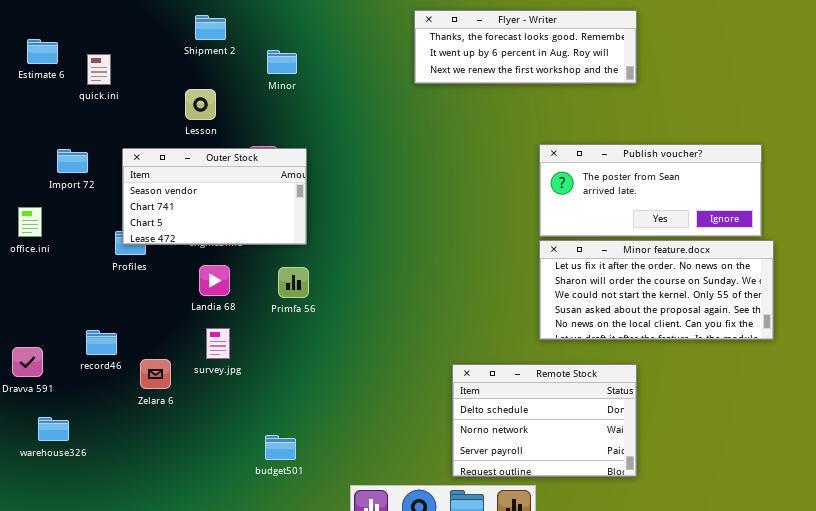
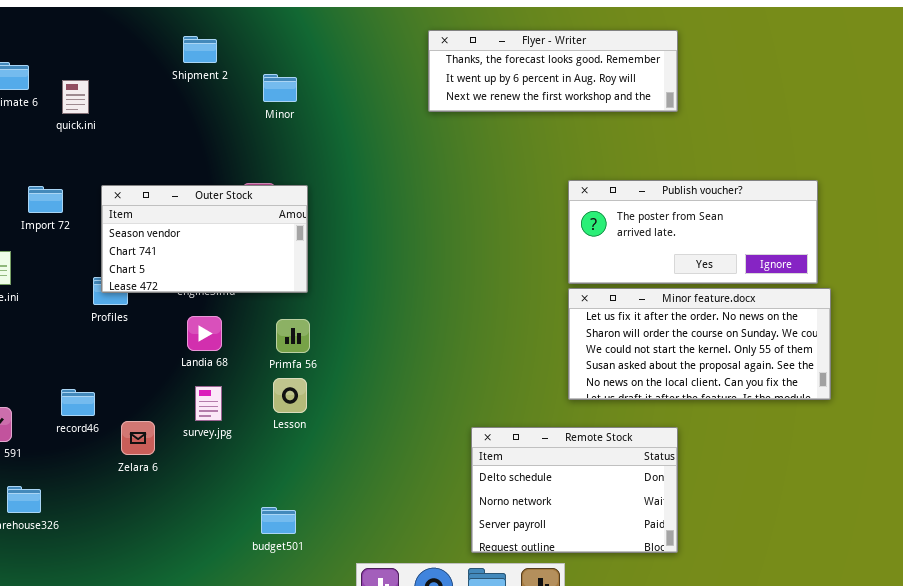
Lesson: [185,89,216,120] -> [273,378,307,413], moved

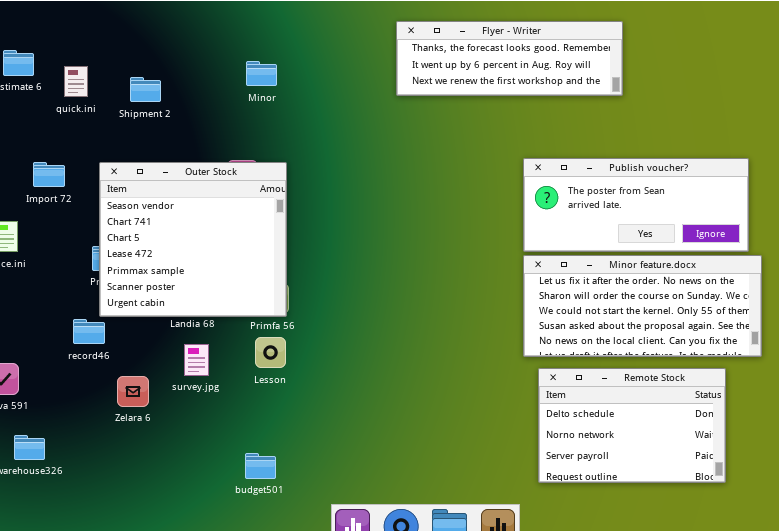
Shipment 2: [183,36,217,63] -> [130,77,161,102], moved
Outer Stock: [101,185,308,293] -> [99,162,287,317], resized
record46: [61,389,95,416] -> [73,319,105,344], moved
Remote Stock: [471,427,678,553] -> [538,368,726,483], moved

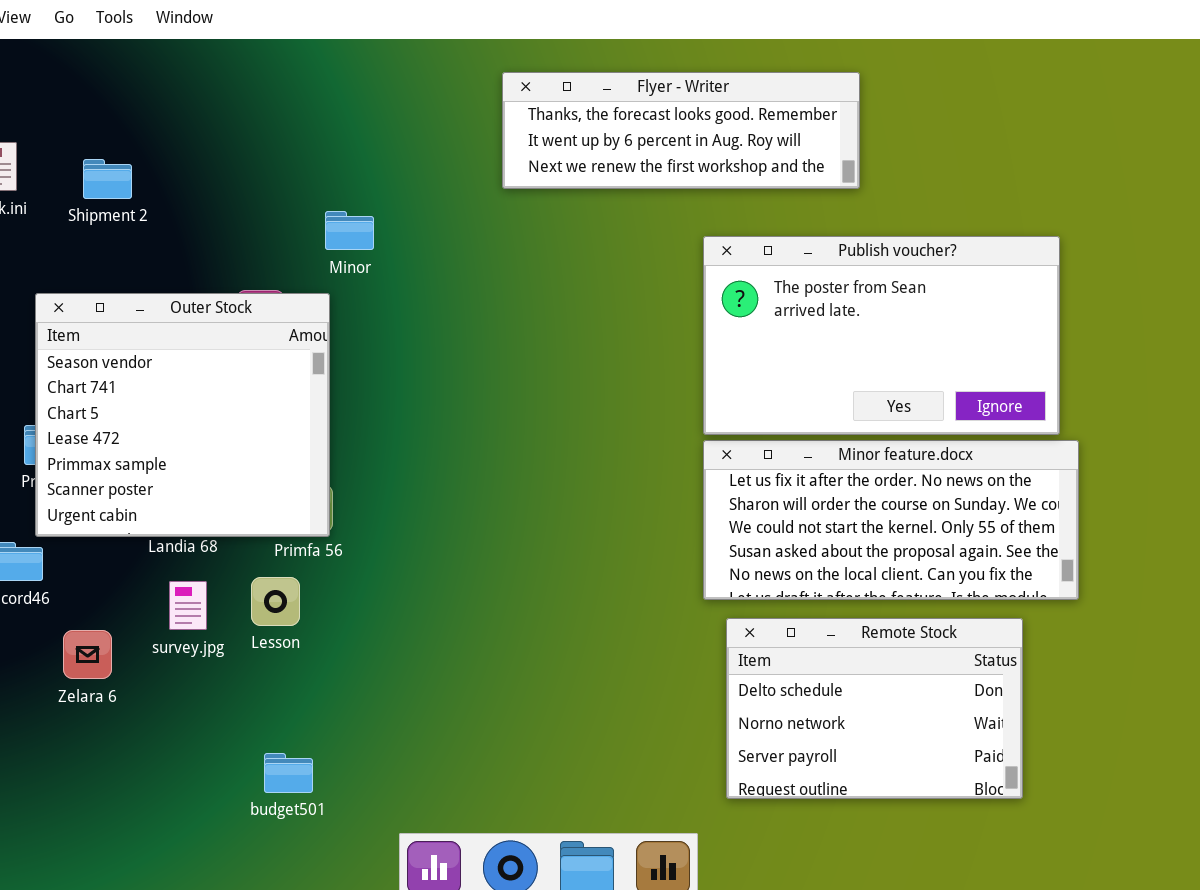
Minor: [246,61,277,86] -> [325,211,374,250], moved
Publish voucher?: [523,158,749,252] -> [703,236,1060,435], resized
Lesson: [255,337,286,368] -> [251,577,300,626], moved

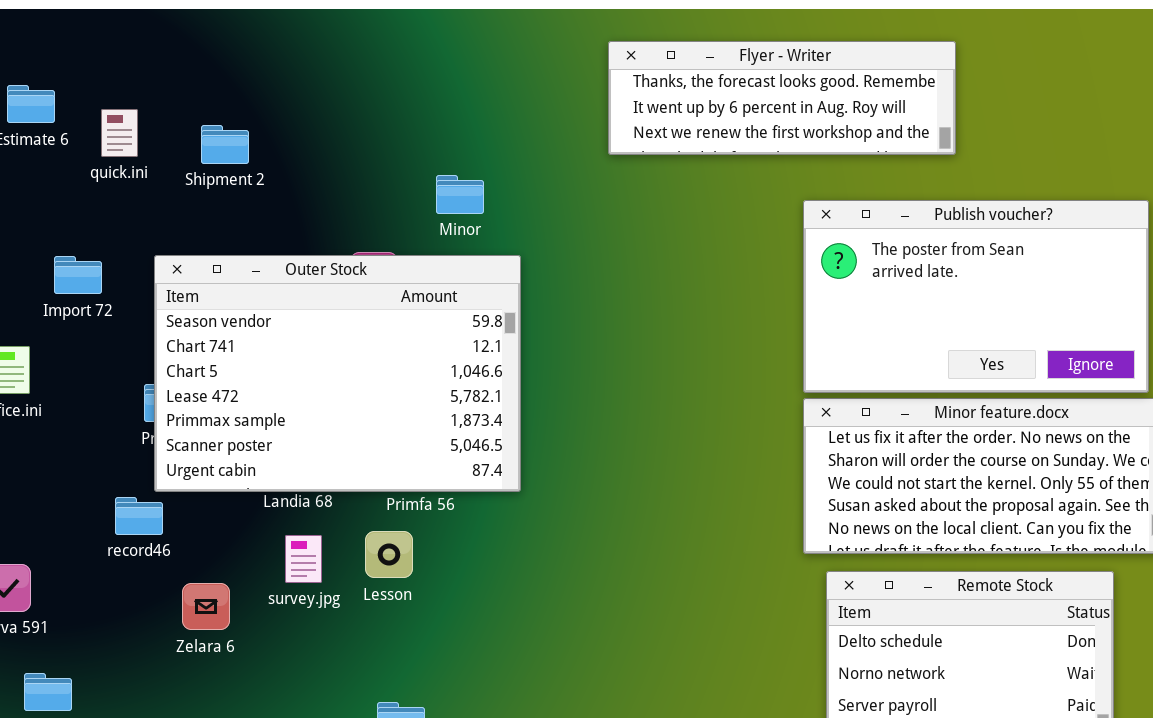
Outer Stock: [35,293,330,537] -> [154,255,521,492], resized

